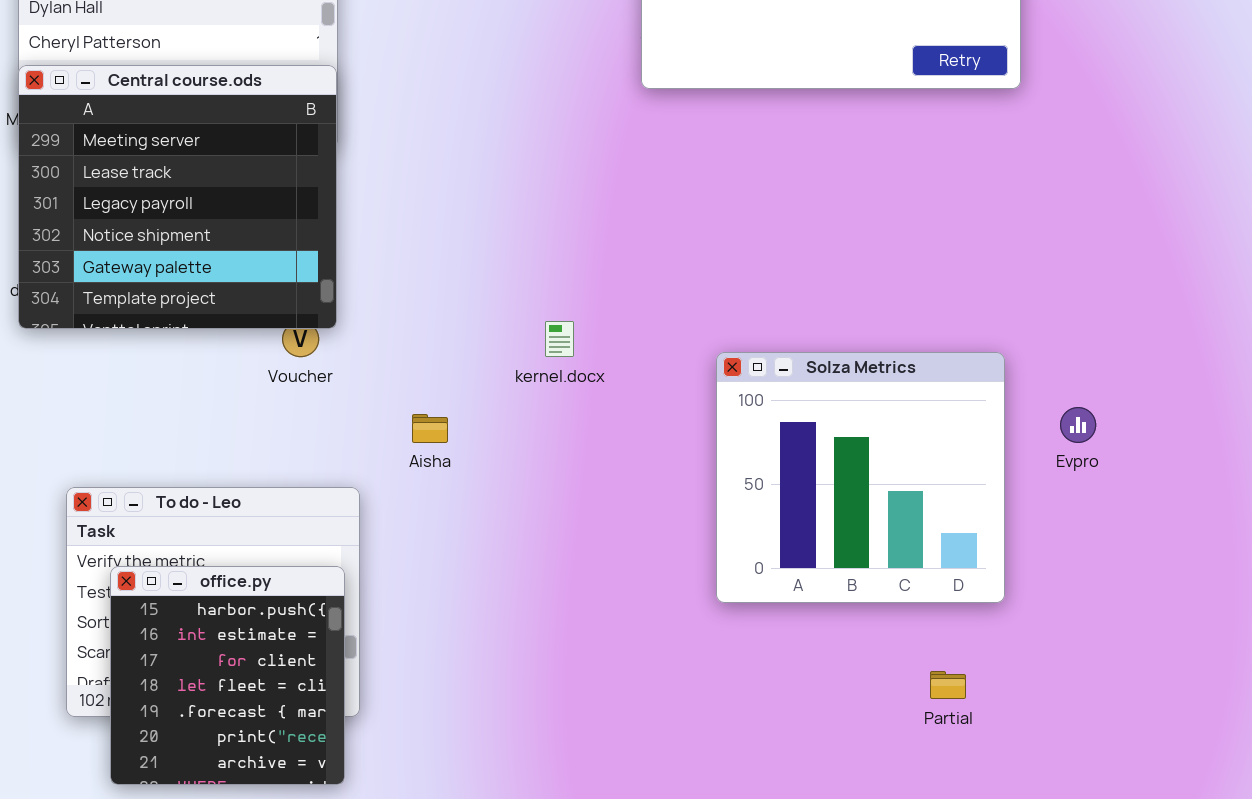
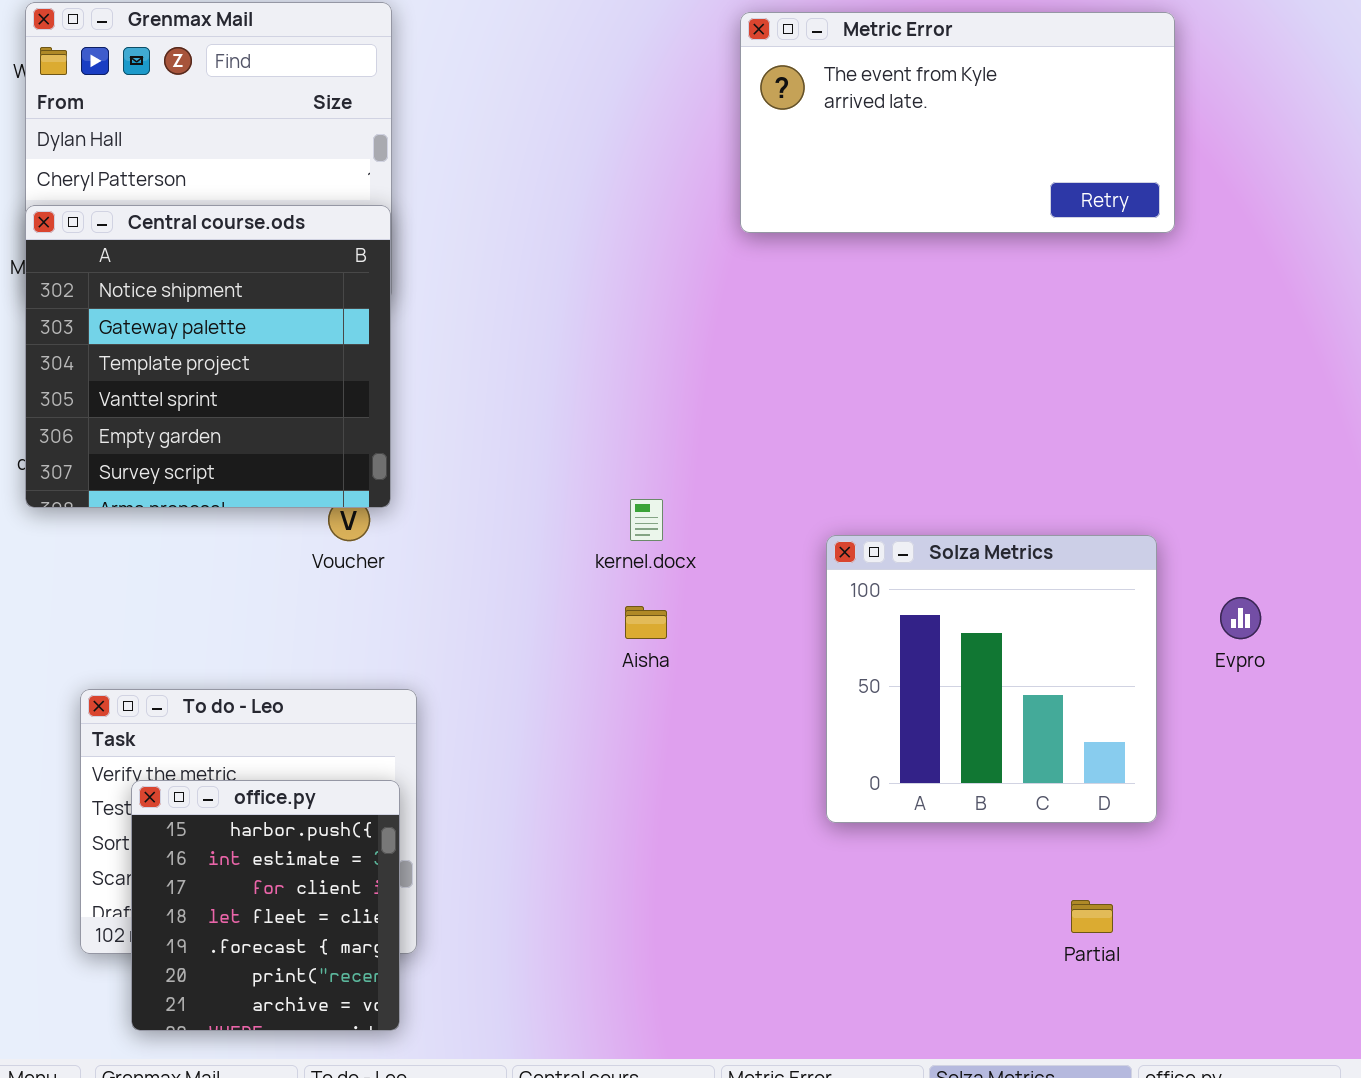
Central course.ods: [18,65,337,329] -> [25,205,391,508], scrolled down 3 rows
Aisha: [412,414,448,443] -> [625,606,667,639], moved

